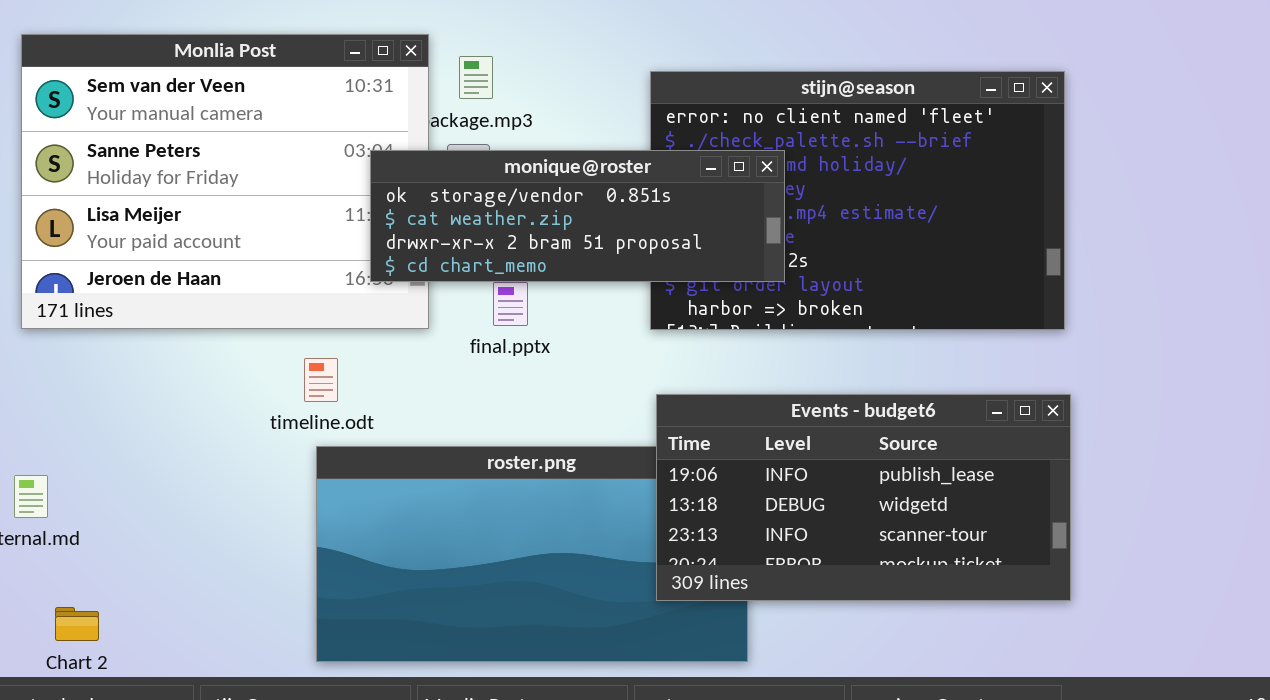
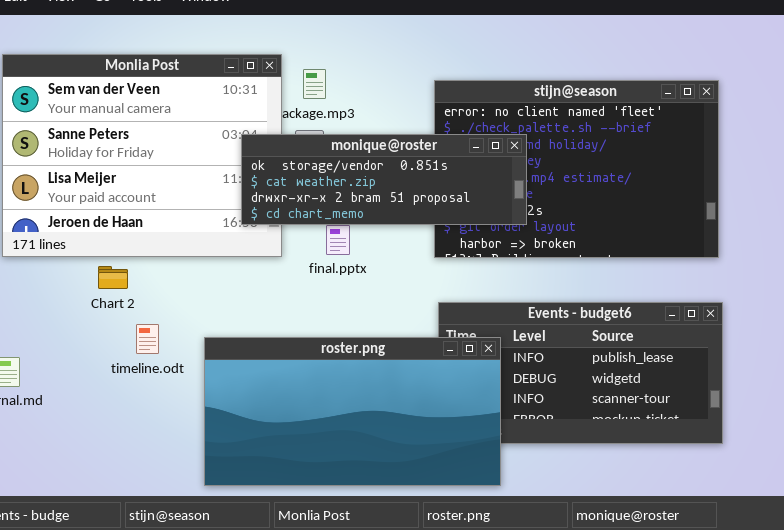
timeline.odt: [304,358,338,402] -> [136,324,159,354], moved
roster.png: [316,446,748,662] -> [204,337,501,486], raised
Chart 2: [55,607,99,641] -> [98,266,128,289], moved

